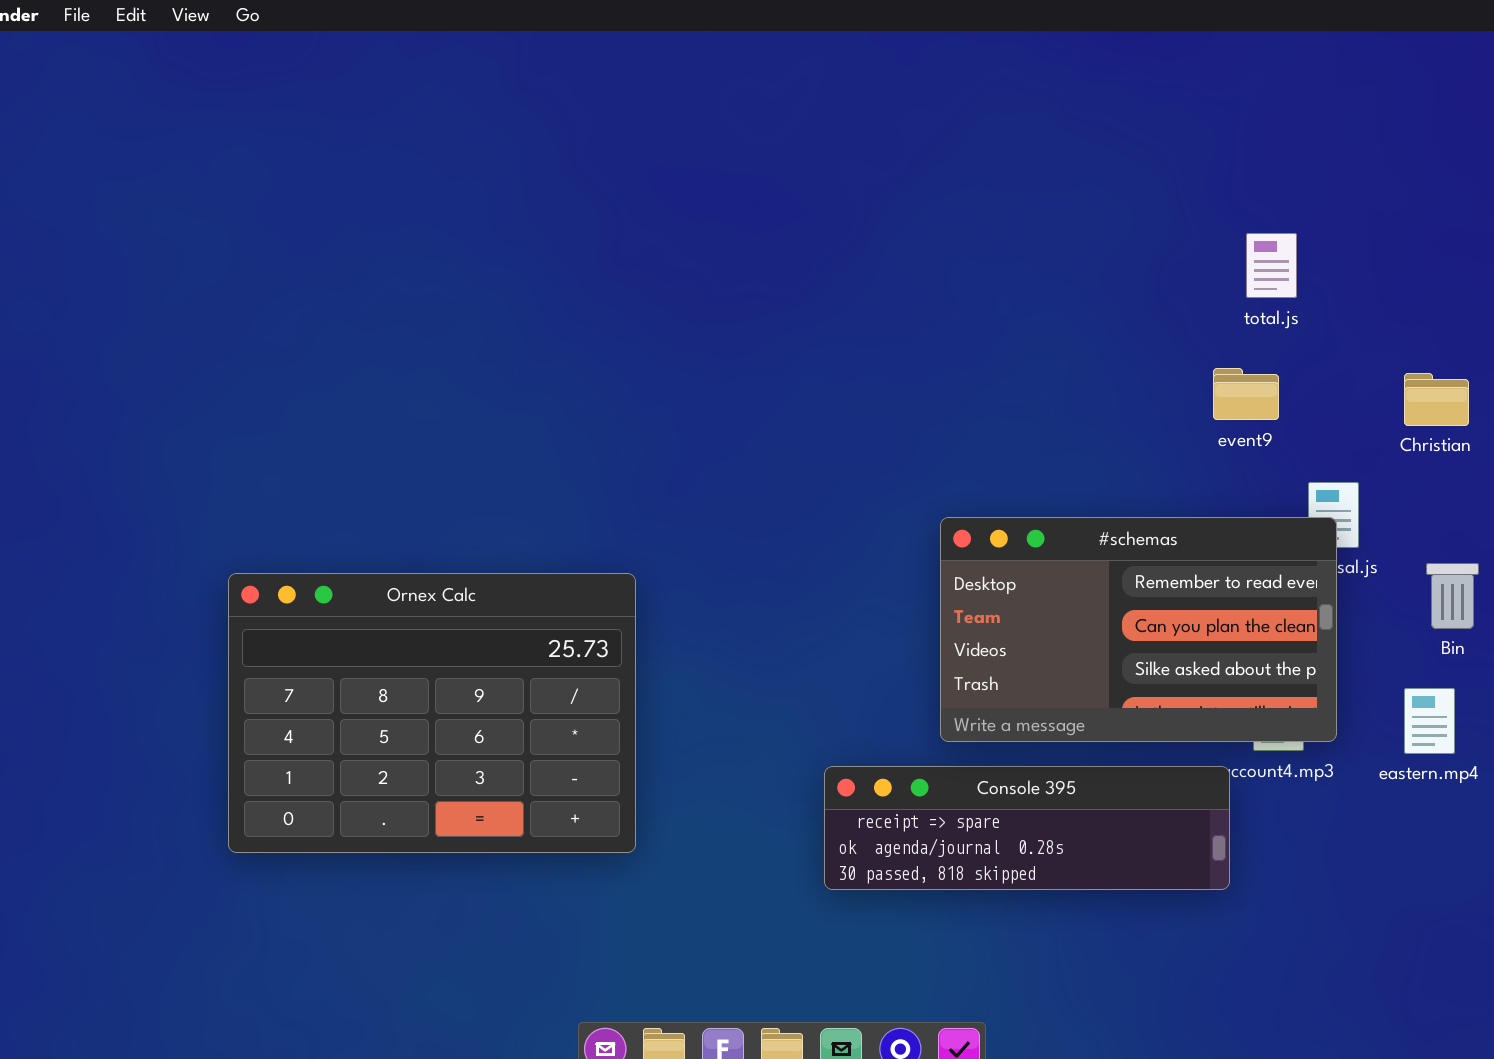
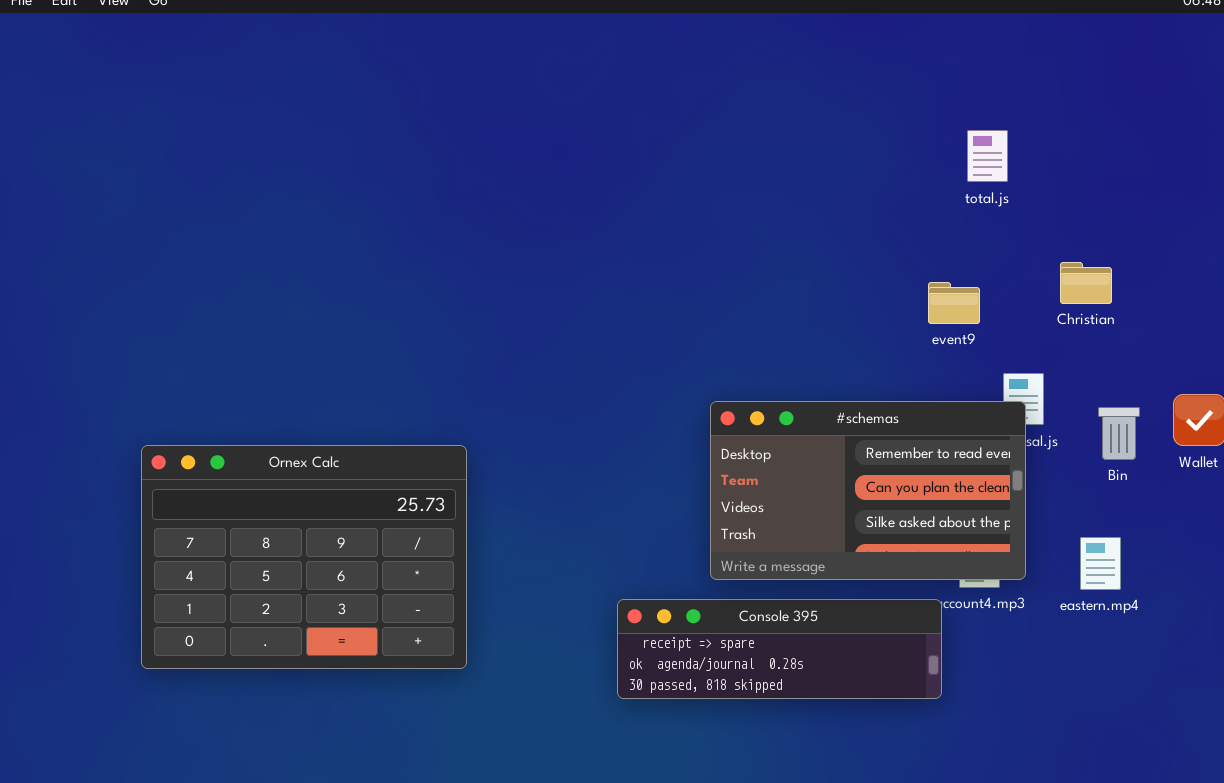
total.js: [1246,233,1297,298] -> [967,130,1008,182], moved
Christian: [1404,373,1469,426] -> [1060,262,1112,304], moved
Bin: [1426,563,1479,629] -> [1098,407,1140,460], moved

